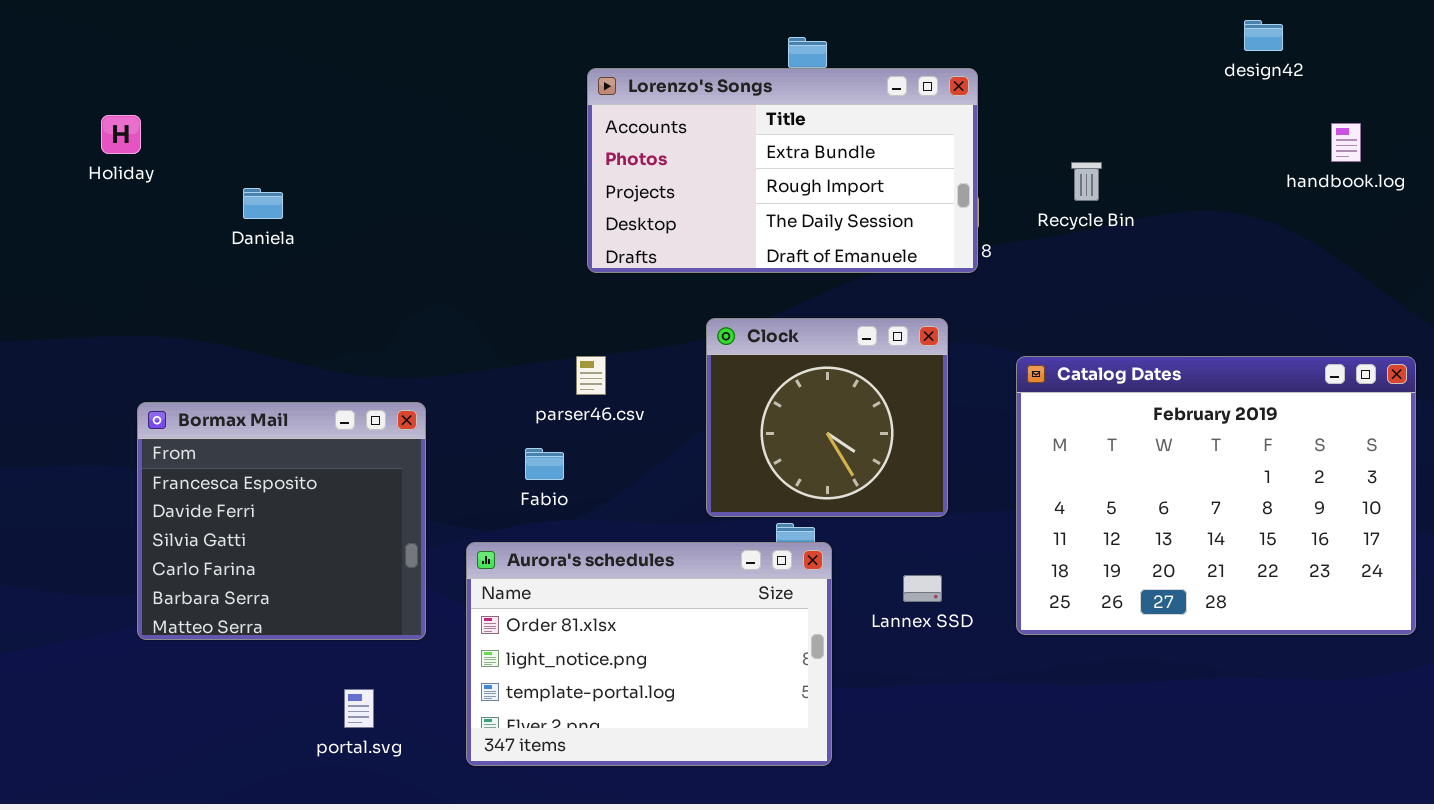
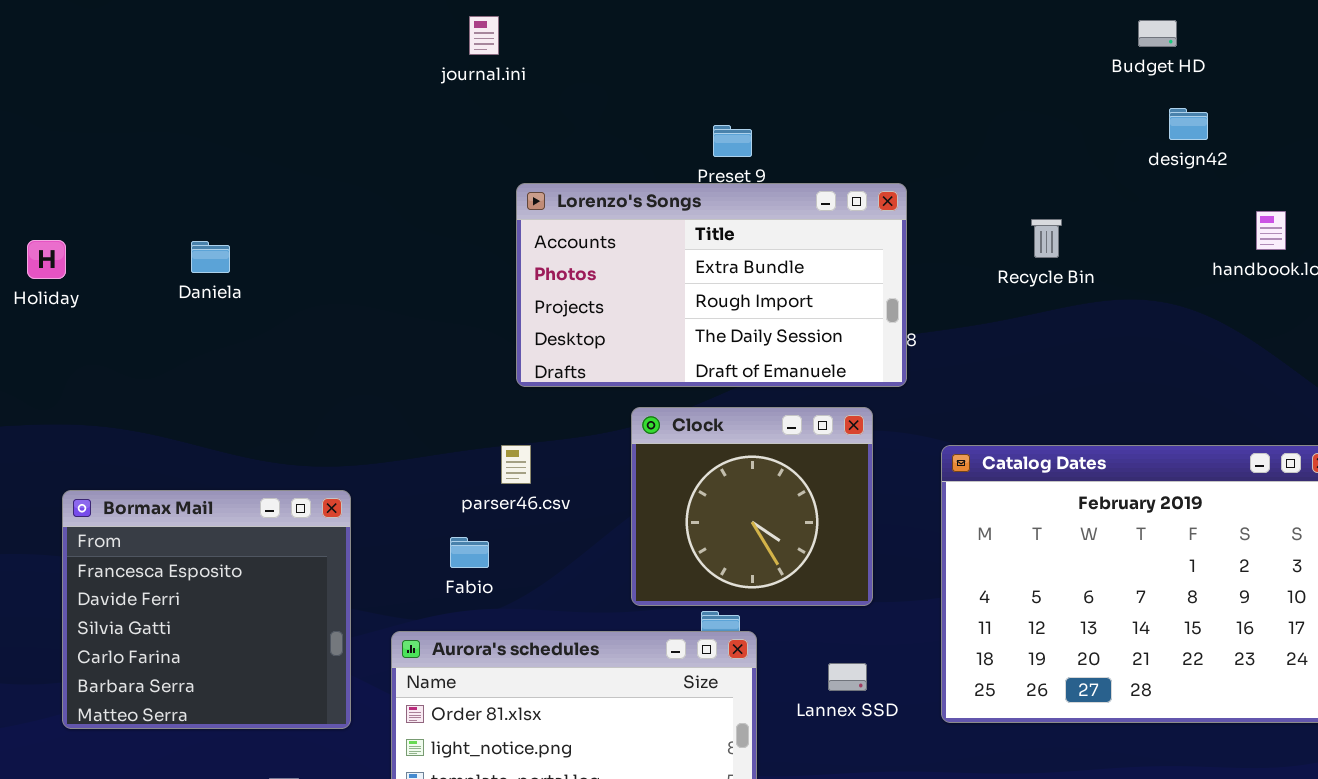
Lorenzo's Songs: [587,68,978,273] -> [516,183,907,387], moved
Holiday: [101,115,141,154] -> [27,240,66,279], moved
Recycle Bin: [1071,162,1102,201] -> [1031,219,1062,258], moved
Daniela: [243,188,283,219] -> [191,241,230,273], moved

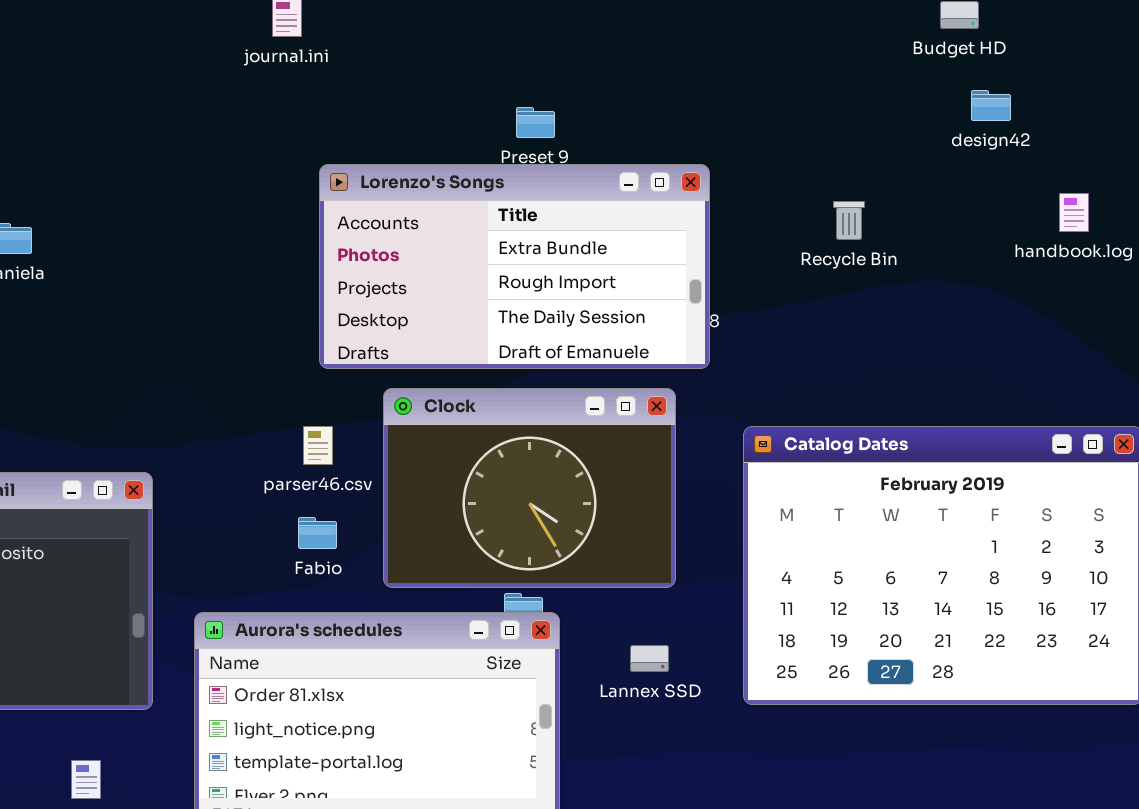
Clock: [631,407,873,606] -> [383,388,676,588], resized
Fabio: [450,537,489,568] -> [298,517,337,549], moved

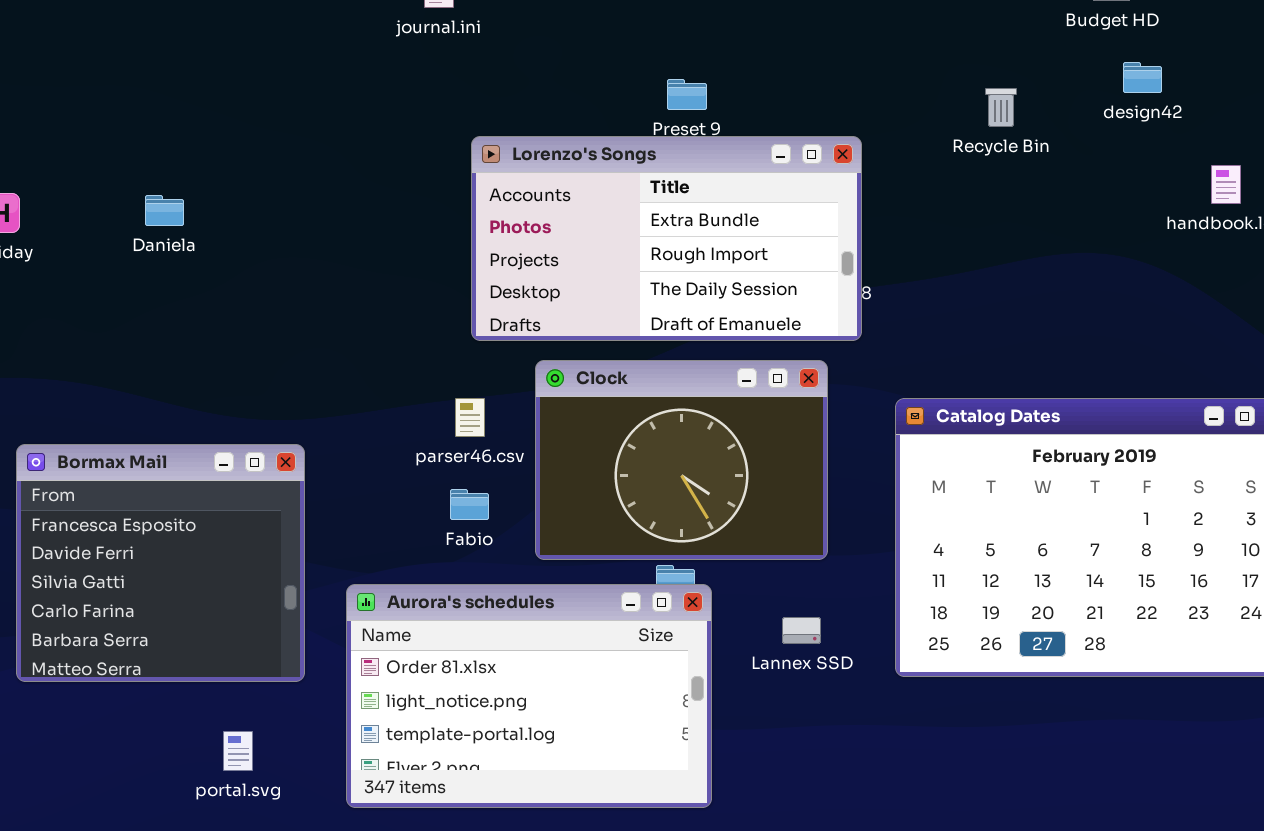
Recycle Bin: [833,201,865,240] -> [985,88,1017,127], moved

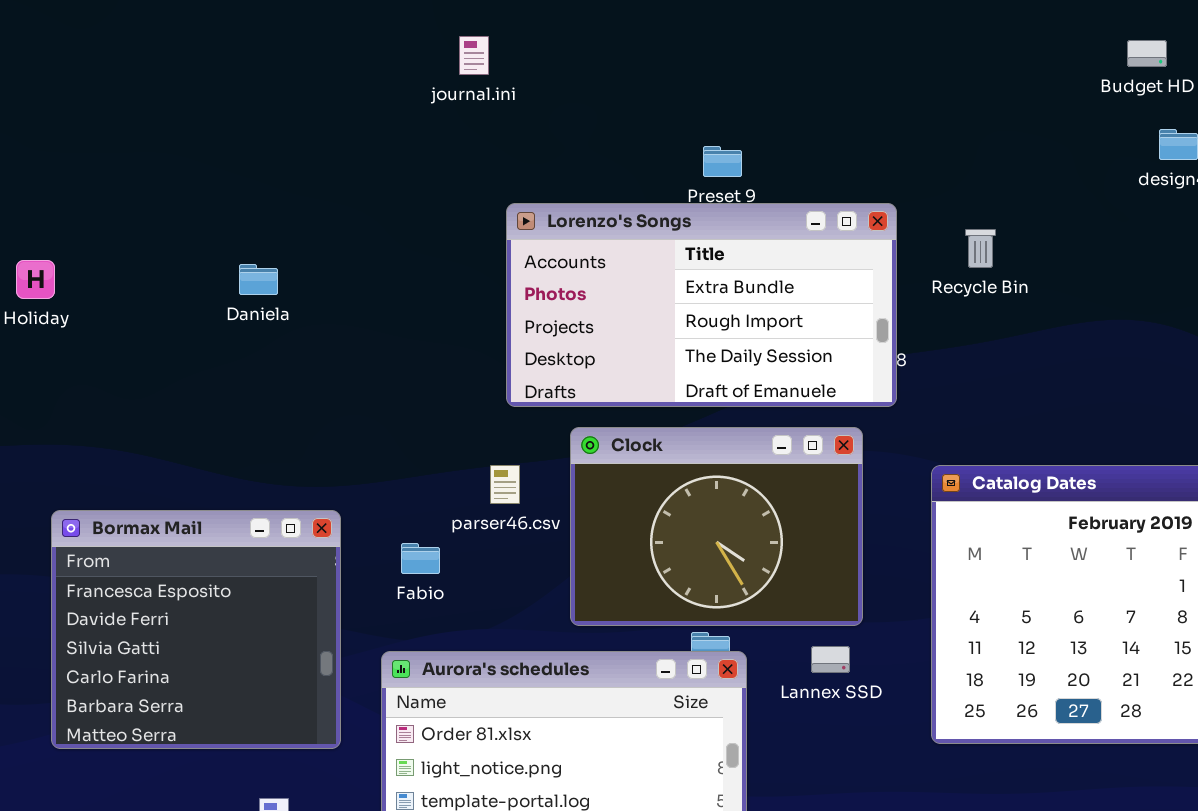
Recycle Bin: [985,88,1017,127] -> [965,229,996,268], moved
Daniela: [145,195,184,226] -> [239,264,278,295], moved
Fabio: [450,489,489,520] -> [401,543,440,574], moved
Lannex SSD: [782,617,821,644] -> [811,646,850,673], moved

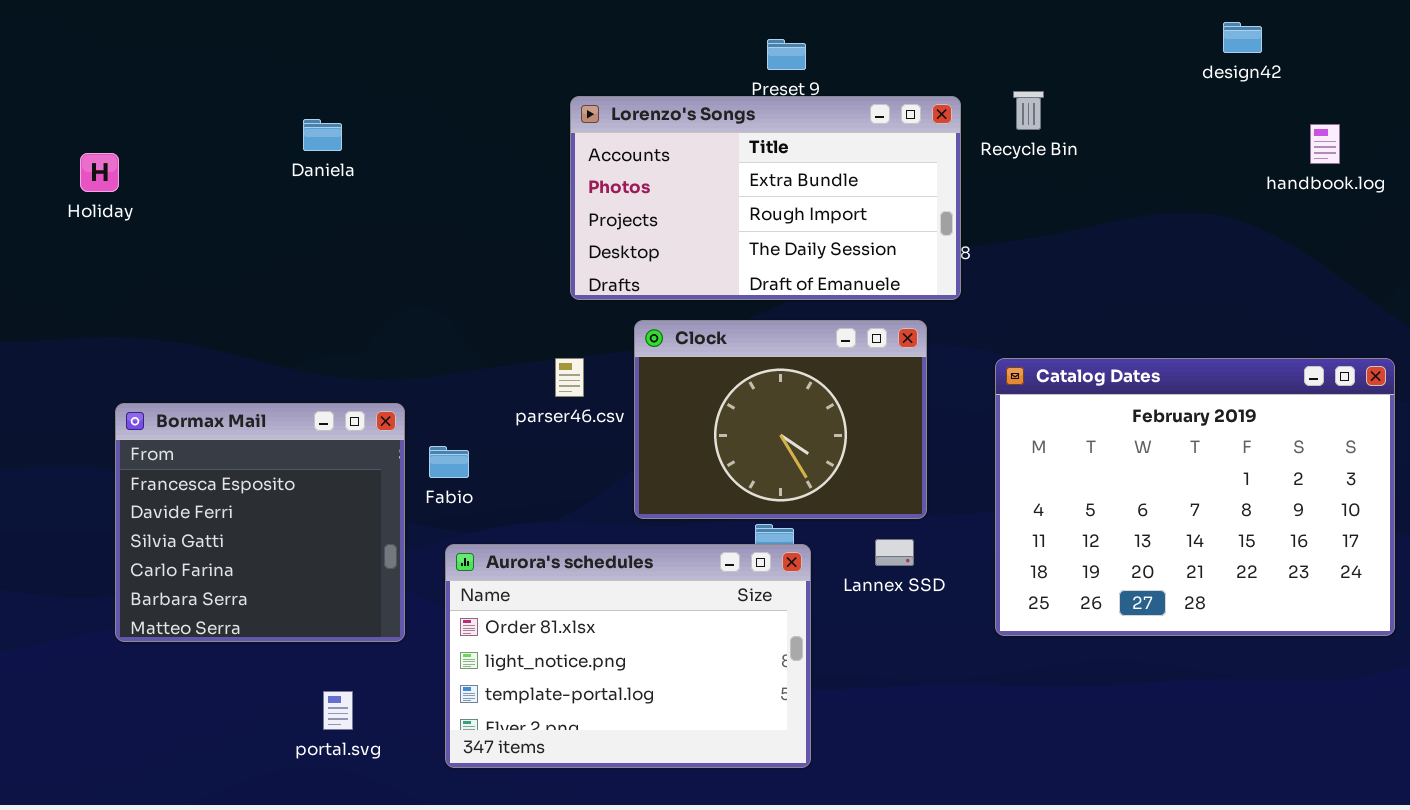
Recycle Bin: [965,229,996,268] -> [1013,91,1044,130], moved
Daniela: [239,264,278,295] -> [303,119,342,151], moved
Fabio: [401,543,440,574] -> [429,446,469,478], moved

